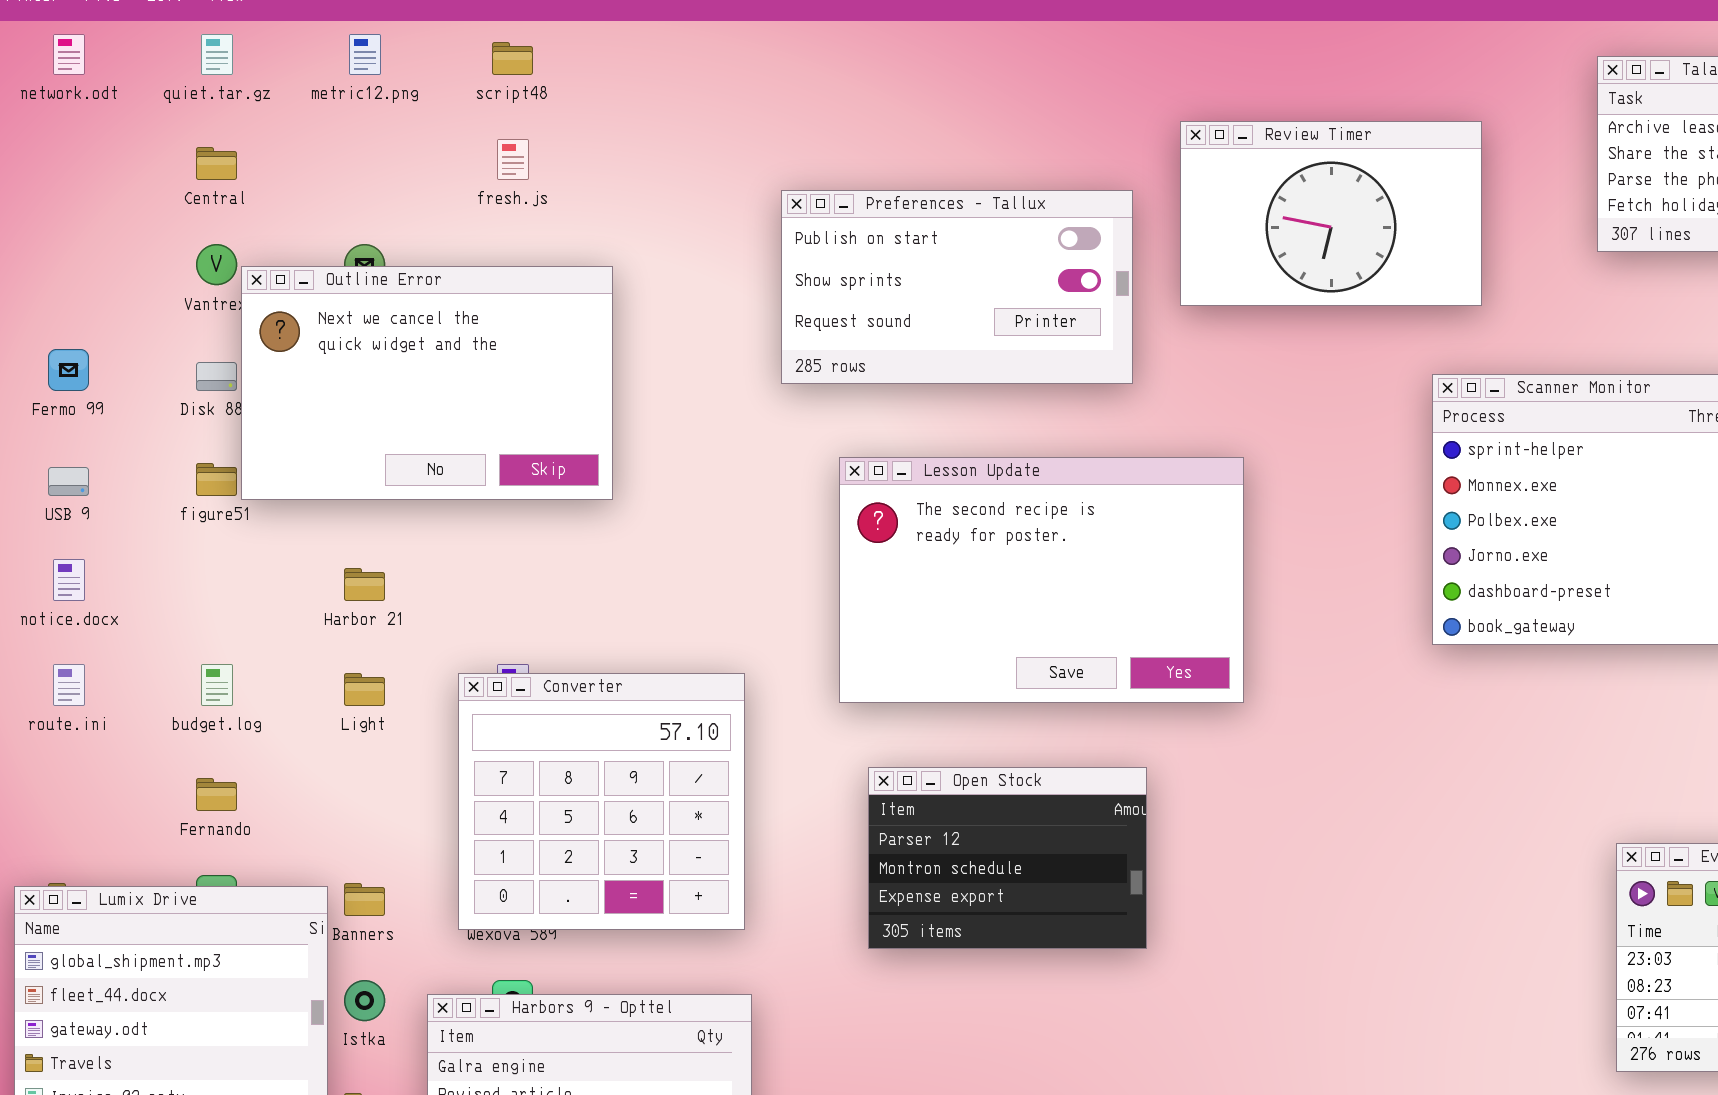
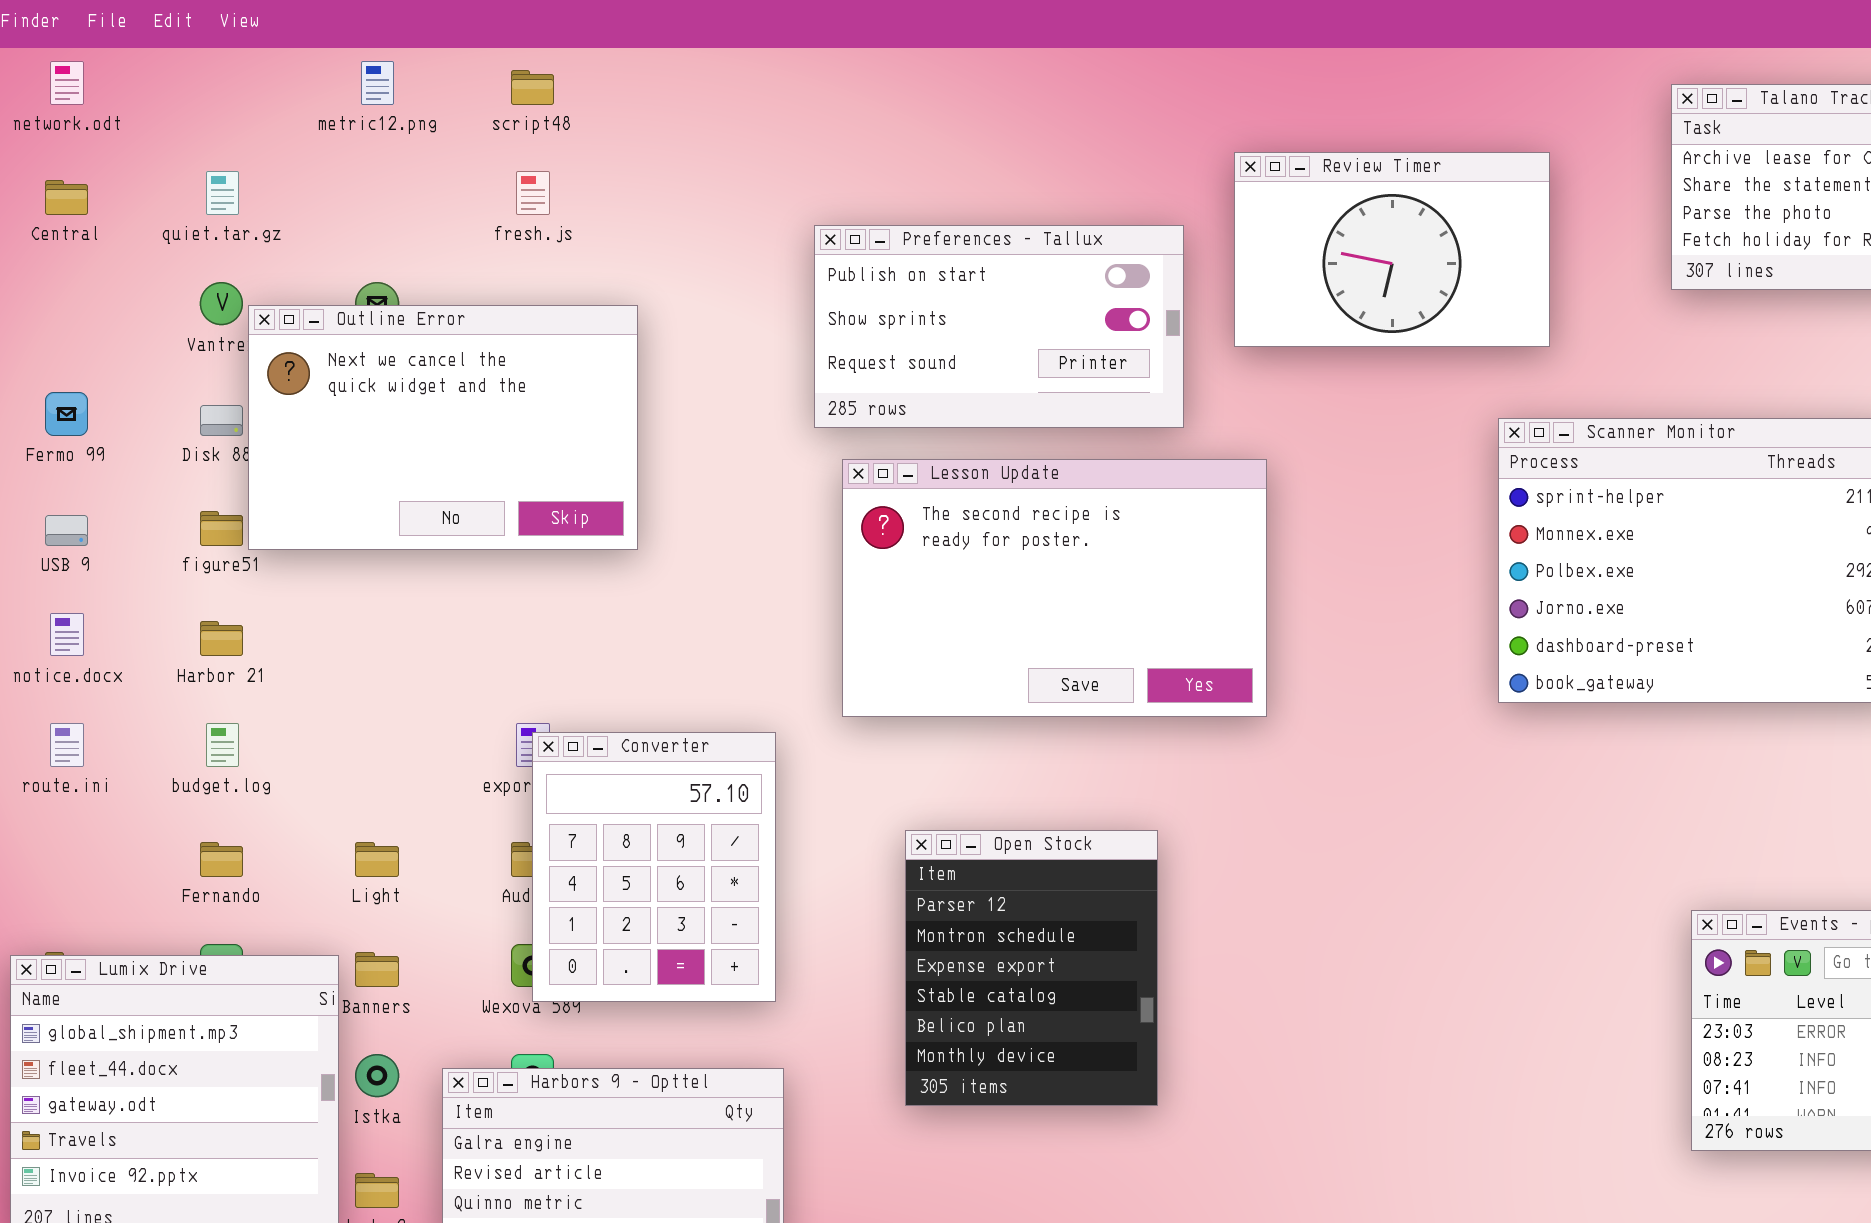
quiet.tar.gz: [201,34,233,75] -> [206,171,239,215], moved
Central: [196,147,237,180] -> [45,180,88,215], moved
Lesson Update: [839,457,1244,703] -> [842,459,1267,717], moved
Harbor 21: [344,568,385,601] -> [200,621,243,656], moved
Light: [344,673,385,706] -> [355,842,399,877], moved
Converter: [458,673,745,930] -> [532,732,776,1002], resized
Open Stock: [868,767,1147,949] -> [905,830,1158,1106], resized

